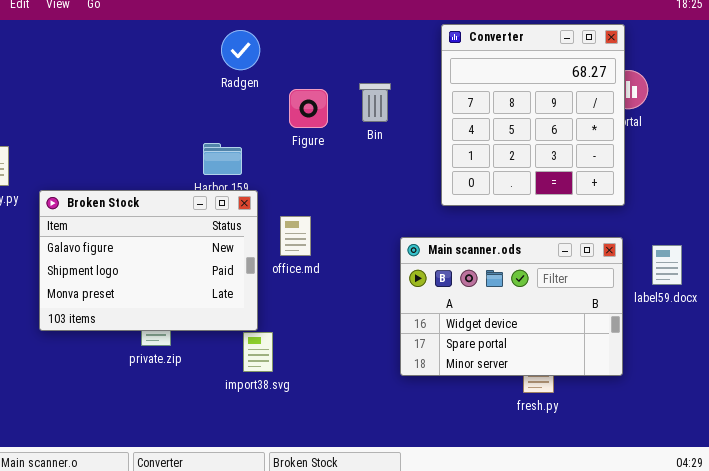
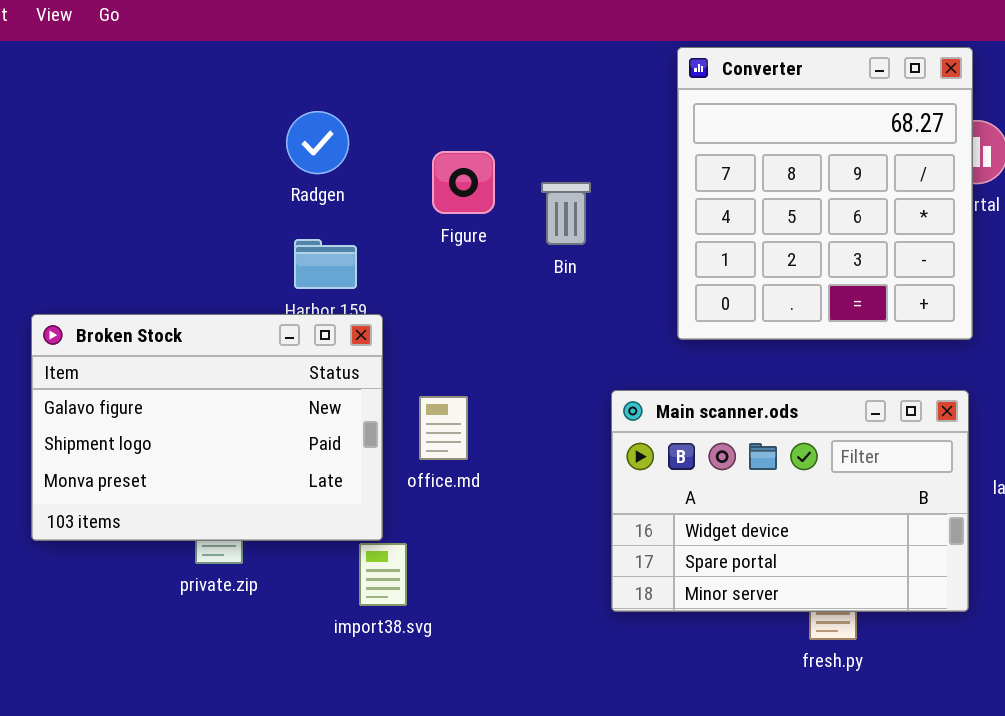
Radgen: [221,30,260,70] -> [286,111,349,174], moved
Bin: [359,83,391,122] -> [541,182,591,245], moved
office.md: [280,216,311,256] -> [419,396,468,460], moved

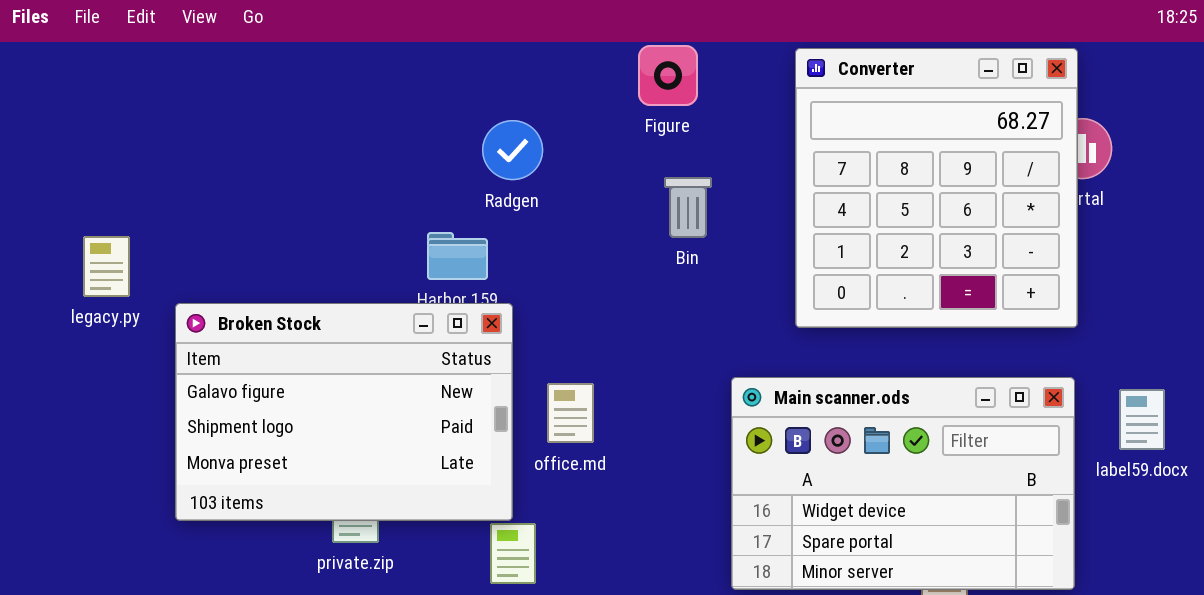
Radgen: [286,111,349,174] -> [482,120,543,180], moved
Figure: [432,151,495,214] -> [638,45,698,106], moved

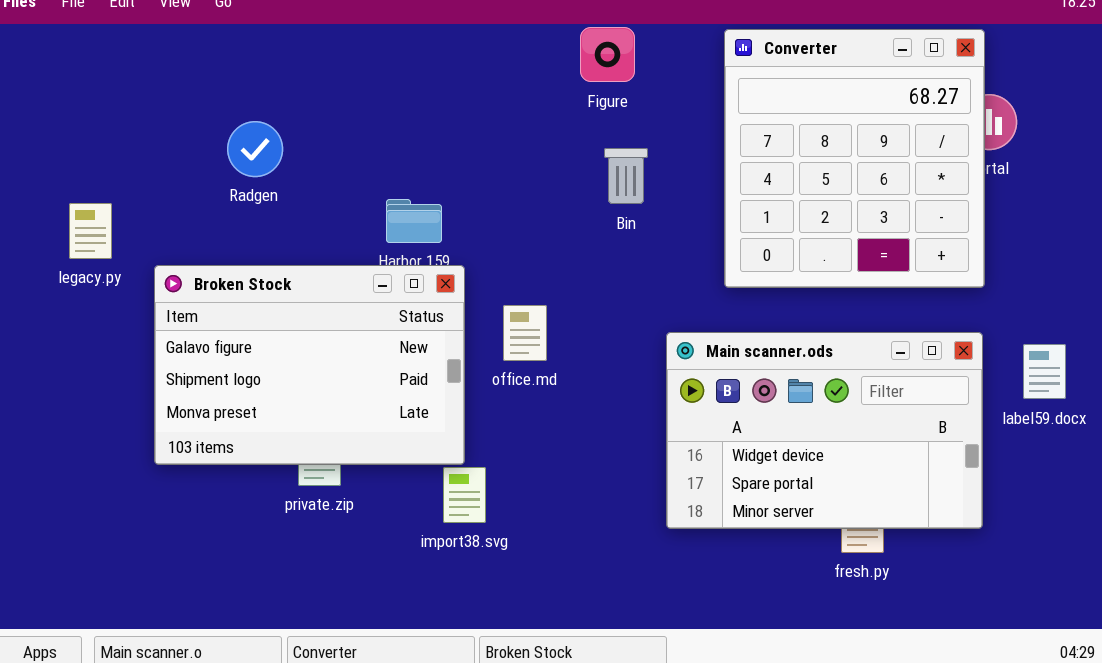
Radgen: [482,120,543,180] -> [227,121,283,177], moved
office.md: [547,383,594,443] -> [503,305,547,361], moved

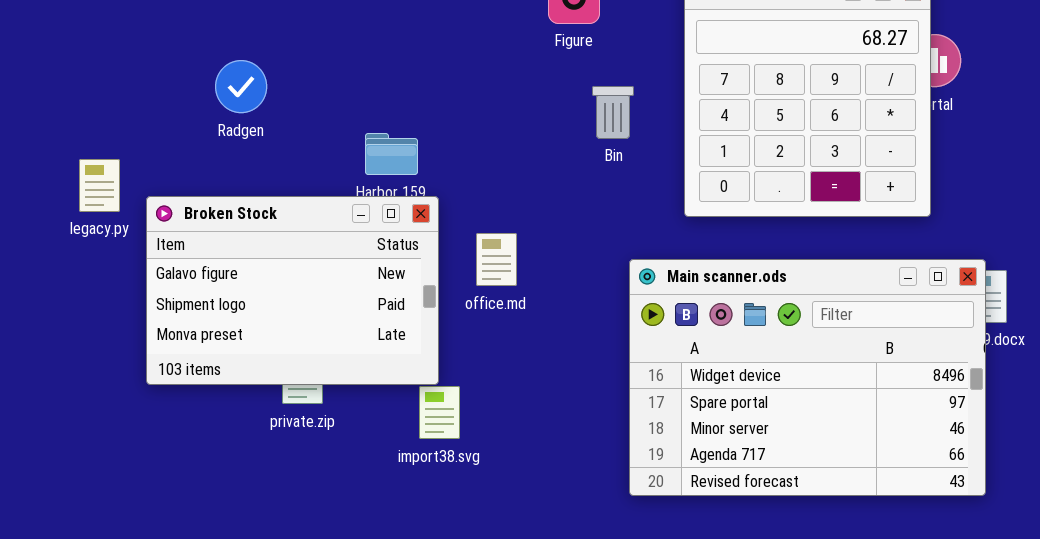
Bin: [604,148,648,204] -> [592,86,634,139], moved
legacy.py: [69,203,112,259] -> [79,159,120,212], moved
Main scanner.ods: [666,332,983,529] -> [629,259,986,496], resized

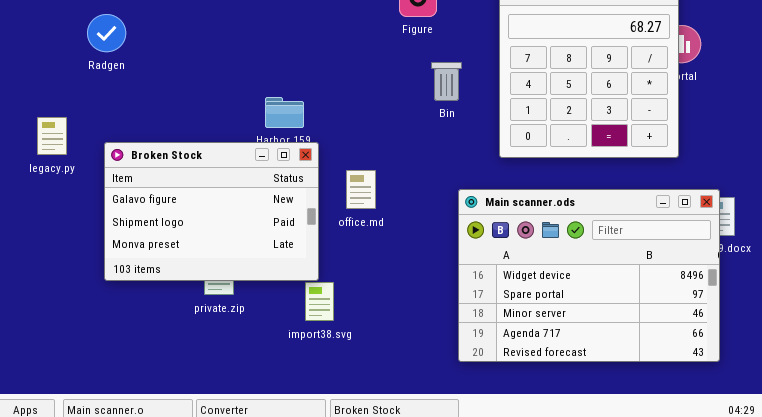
Radgen: [215,60,267,113] -> [87,14,126,52], moved
legacy.py: [79,159,120,212] -> [37,117,67,155], moved

